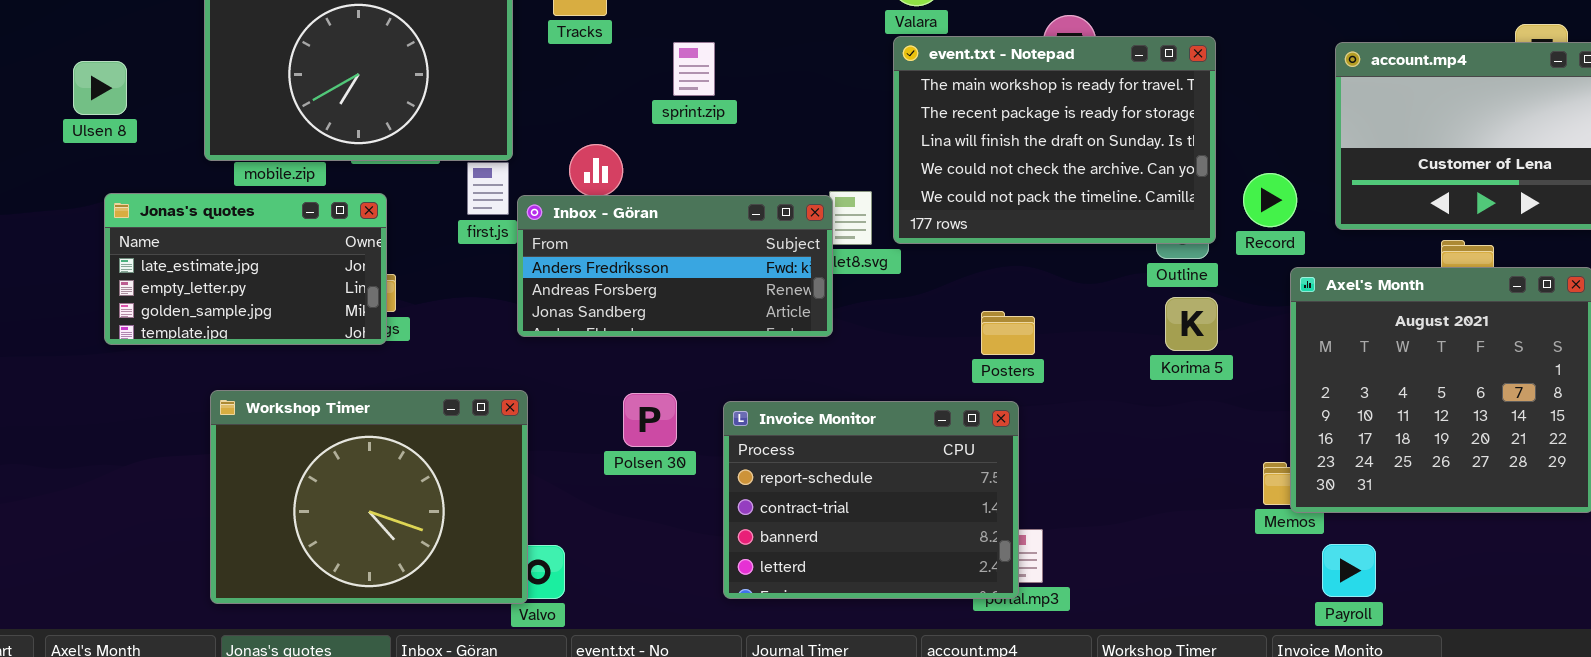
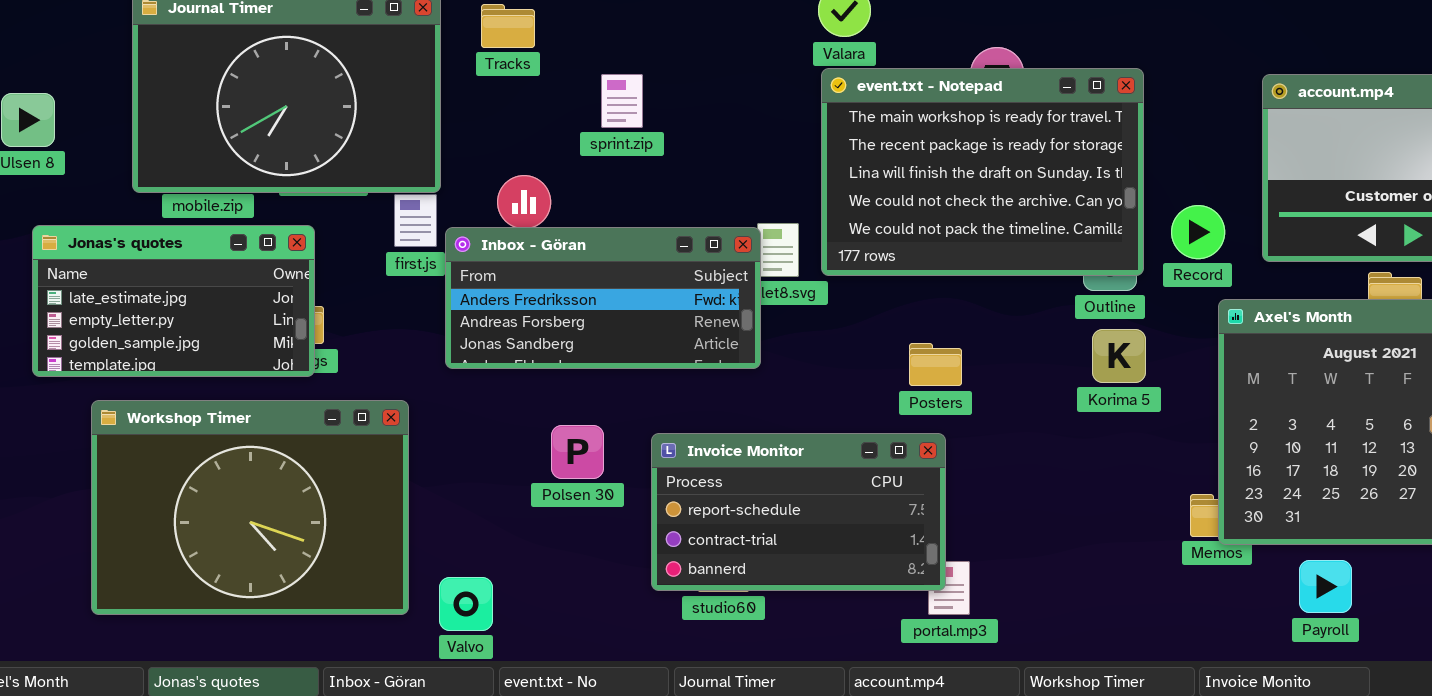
Workshop Timer: [210,390,528,604] -> [91,400,409,615], moved
Invoice Monitor: [723,401,1019,599] -> [651,433,946,591], resized
Payroll: [1322,544,1376,597] -> [1299,560,1352,613], moved

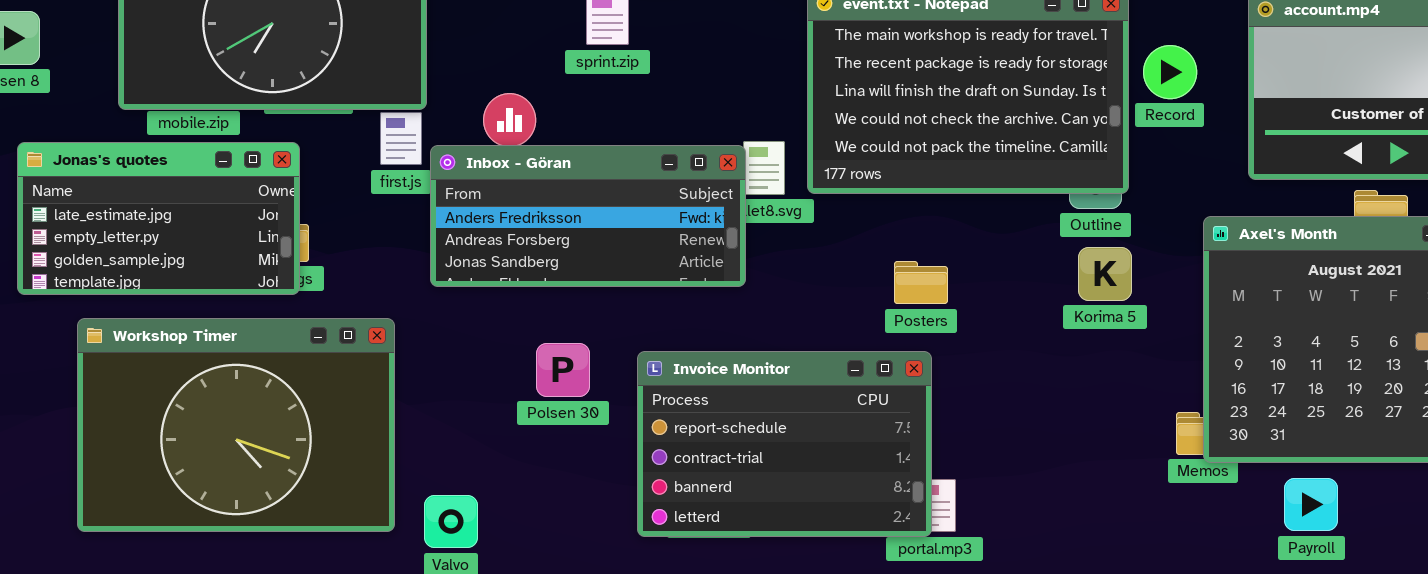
Record: [1171,205,1225,259] -> [1143,45,1197,99], moved
Invoice Monitor: [651,433,946,591] -> [637,351,932,537], resized

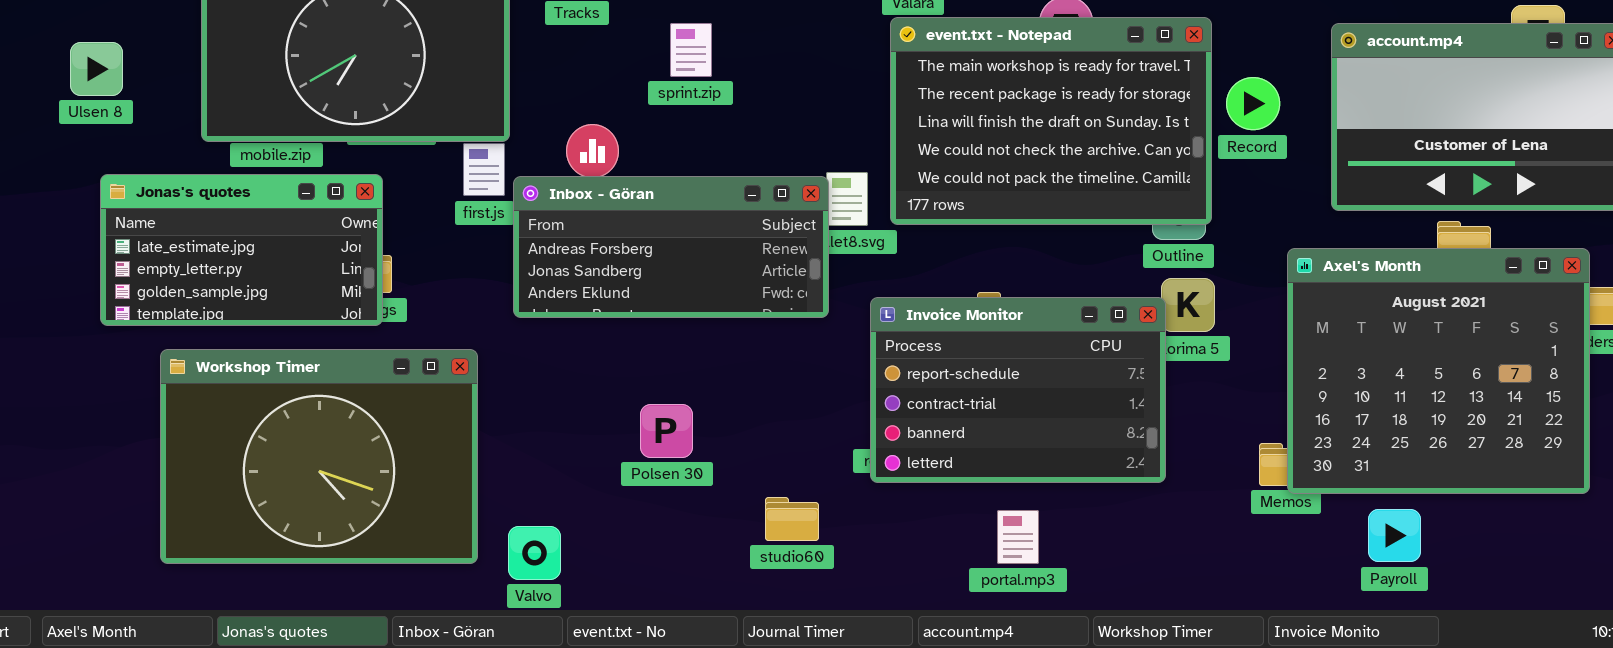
Inbox - Göran: [430,145,746,287] -> [513,176,829,318], scrolled down 1 row
Polsen 30: [536,343,590,397] -> [640,404,693,458], moved
Invoice Monitor: [637,351,932,537] -> [870,297,1166,483], moved

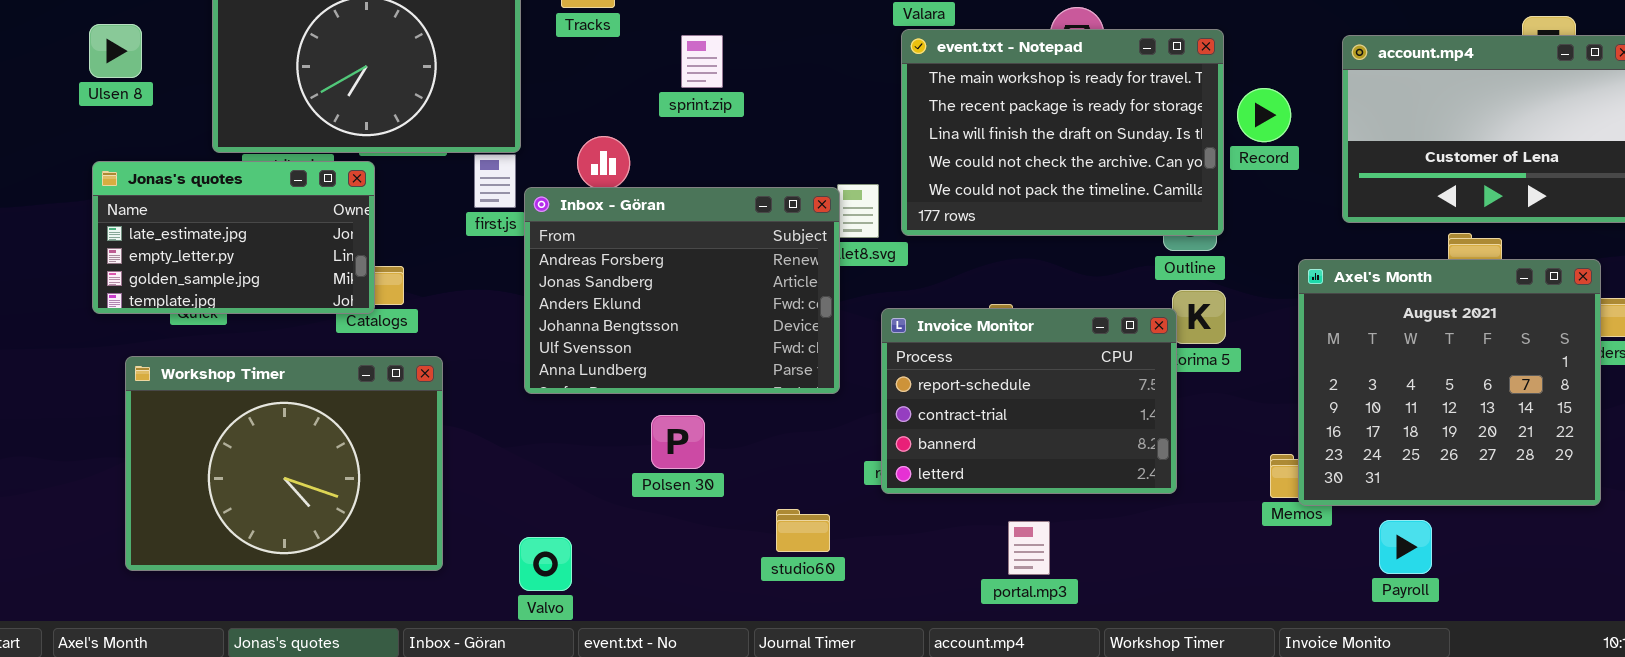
Ulsen 8: [70,42,123,96] -> [89,24,142,78], moved
Jonas's quotes: [100,174,383,326] -> [92,161,375,314], moved
Inbox - Göran: [513,176,829,318] -> [524,187,840,394], resized
Workshop Timer: [160,349,478,564] -> [125,356,443,571], moved

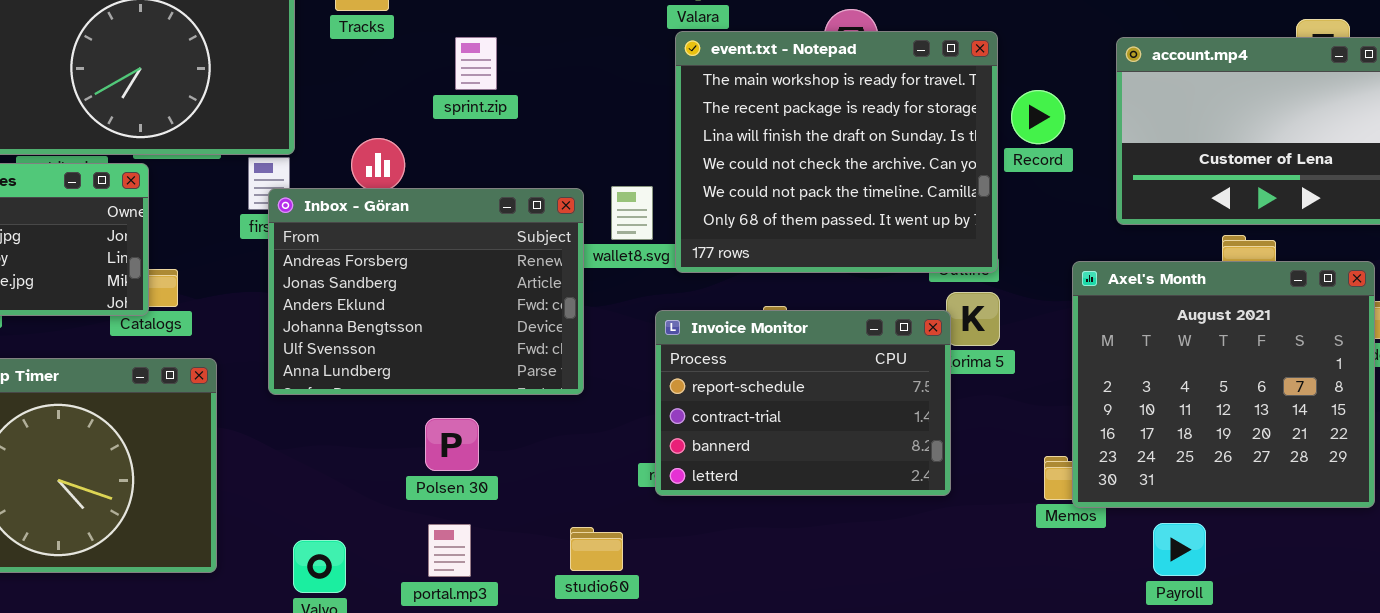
event.txt - Notepad: [901,29,1224,236] -> [675,31,998,273], resized
Inbox - Göran: [524,187,840,394] -> [268,188,584,395], moved
studio60: [776,509,830,552] -> [570,527,623,571], moved
portal.mp3: [1008,521,1050,575] -> [428,524,471,577], moved

